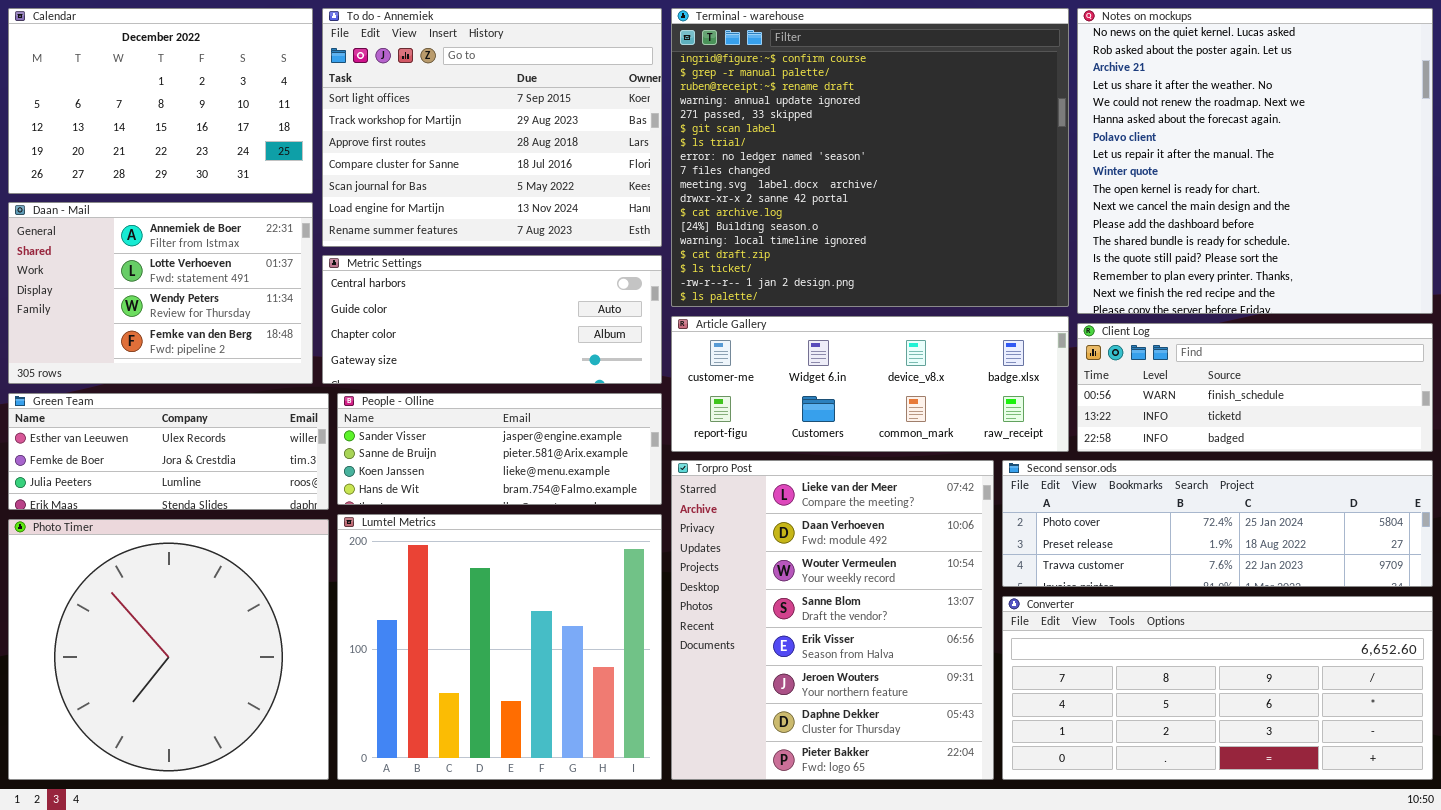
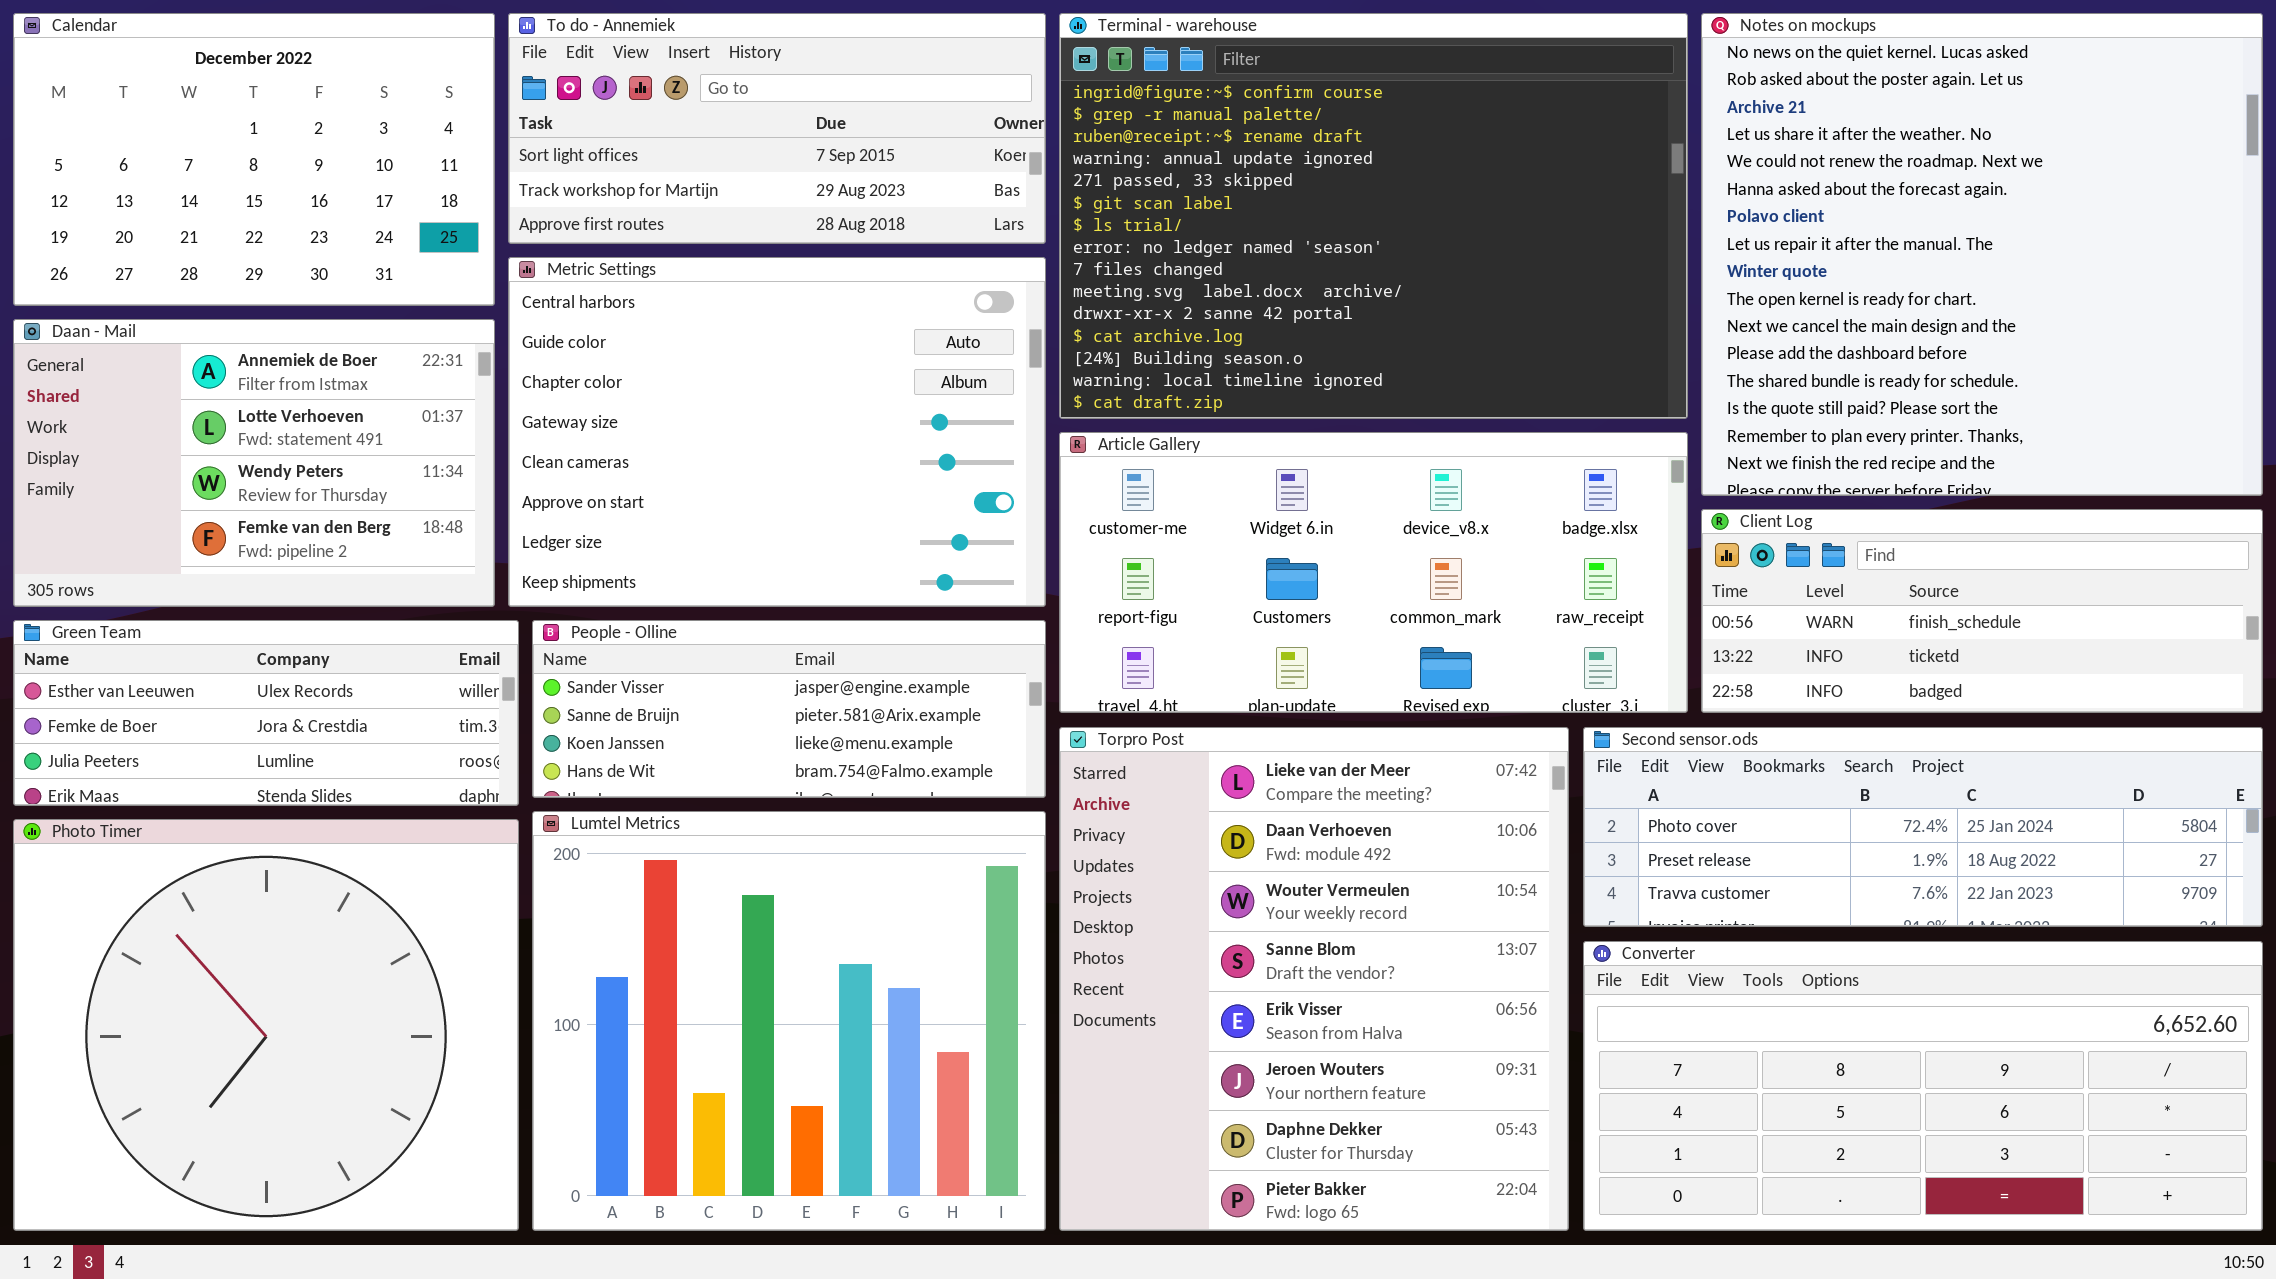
To do - Annemiek: [322,8,662,247] -> [508,13,1046,244], resized
Terminal - warehouse: [671,8,1069,307] -> [1059,13,1688,419], resized
Metric Settings: [322,255,662,384] -> [508,257,1046,607], resized
Article Gallery: [671,316,1069,452] -> [1059,432,1688,713], resized

